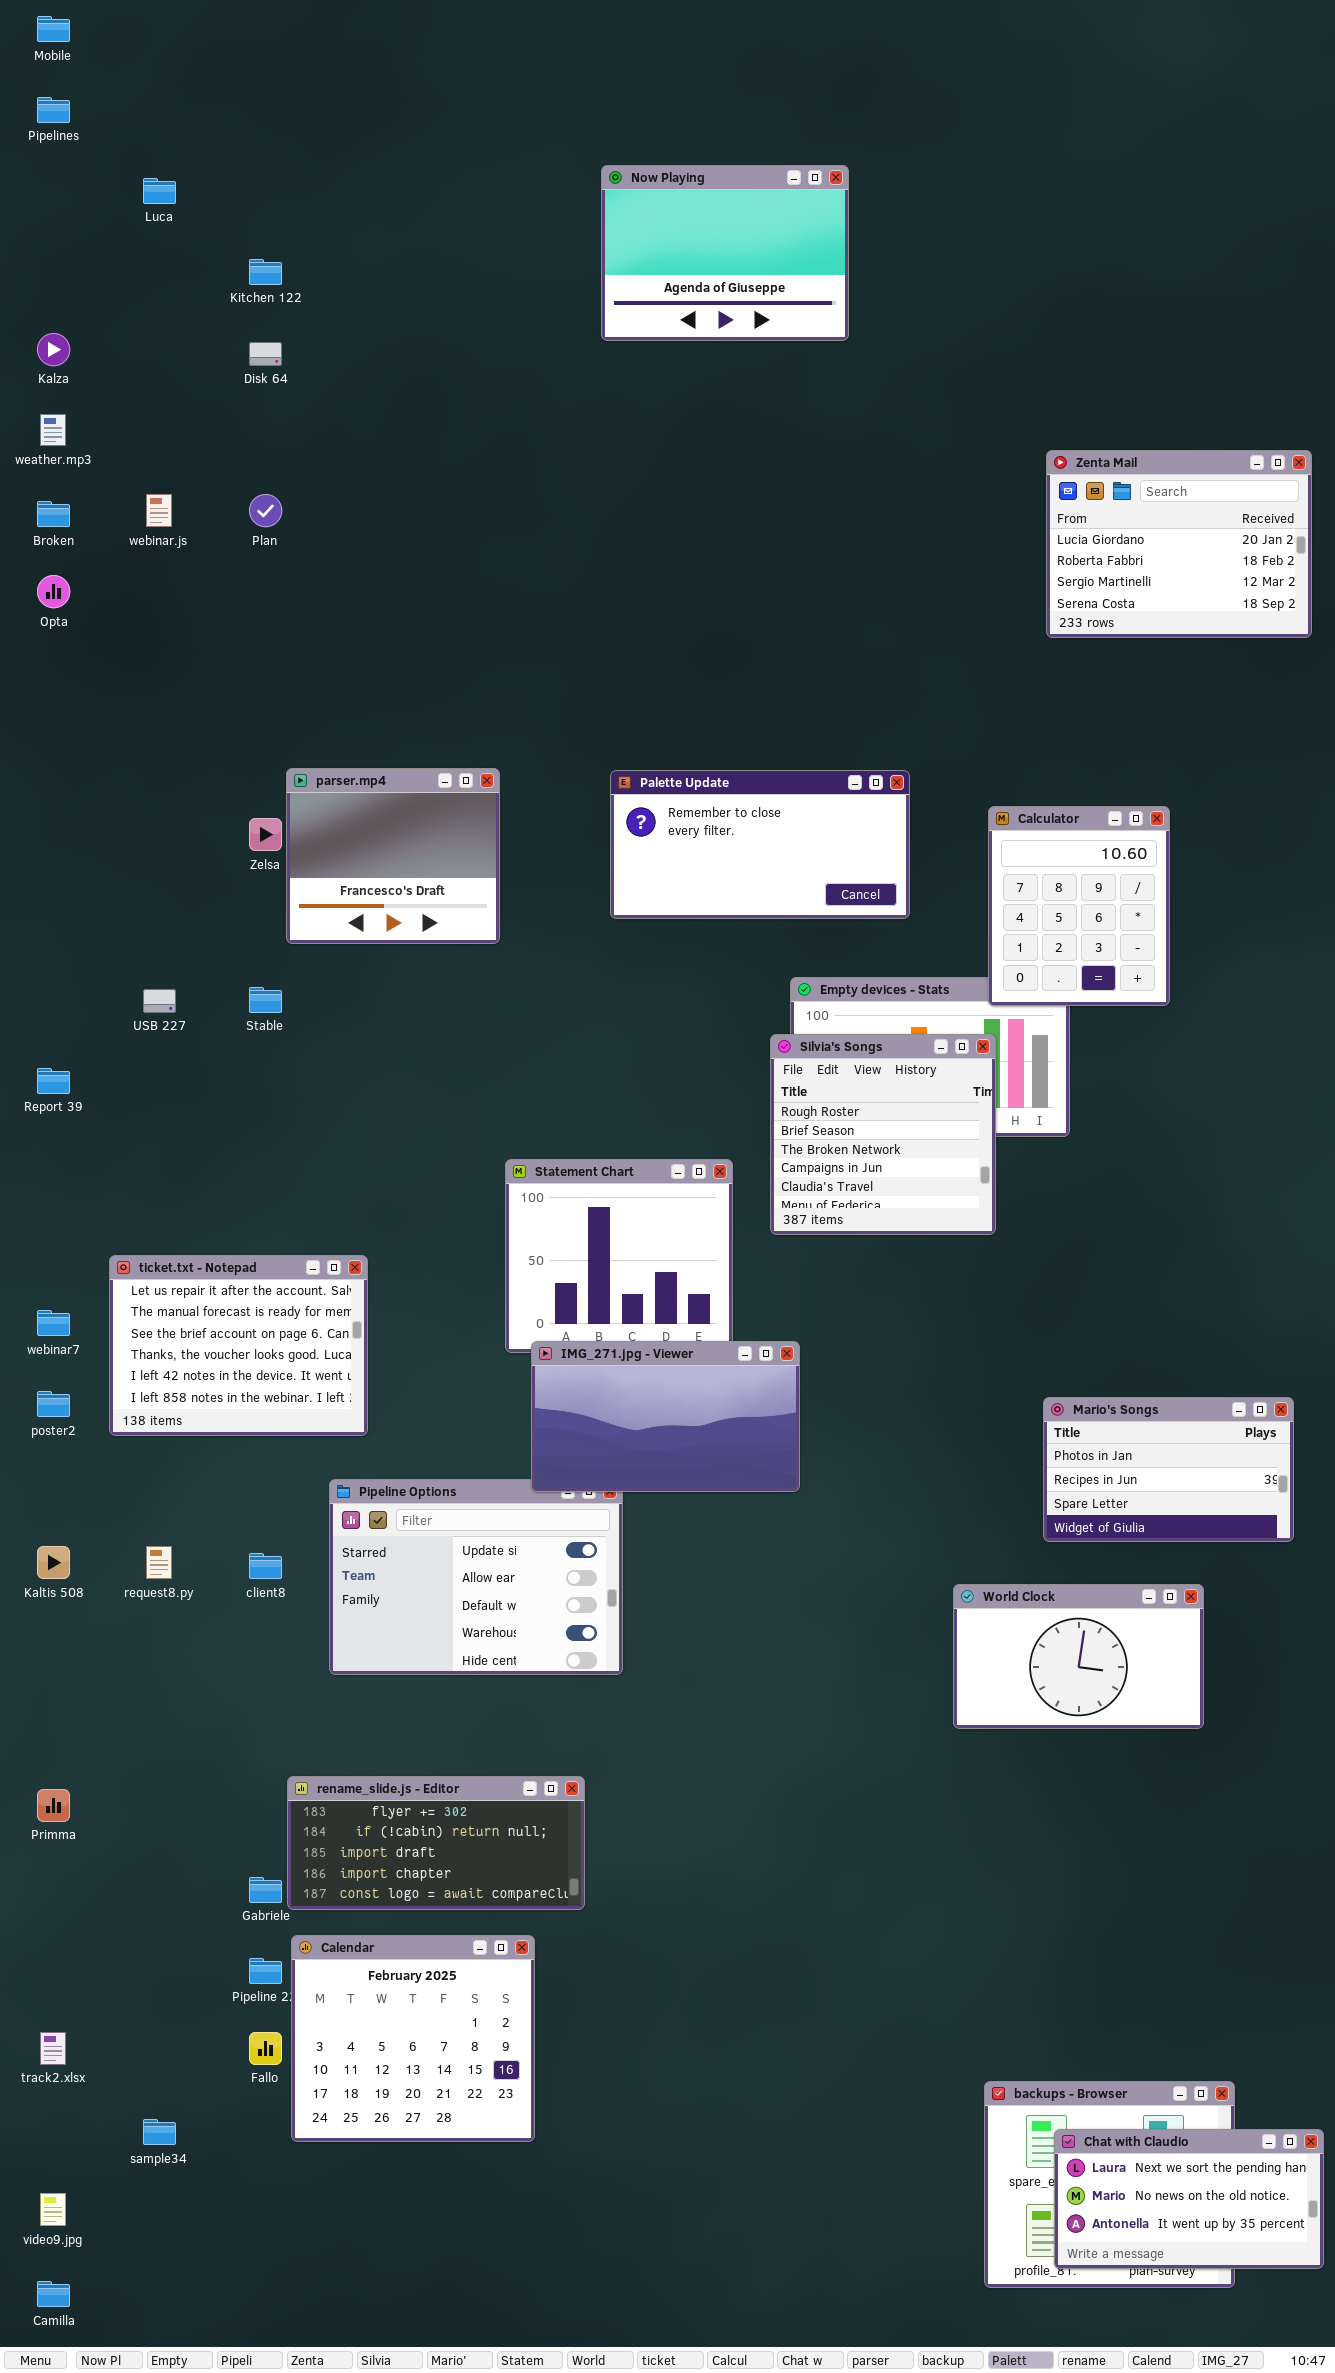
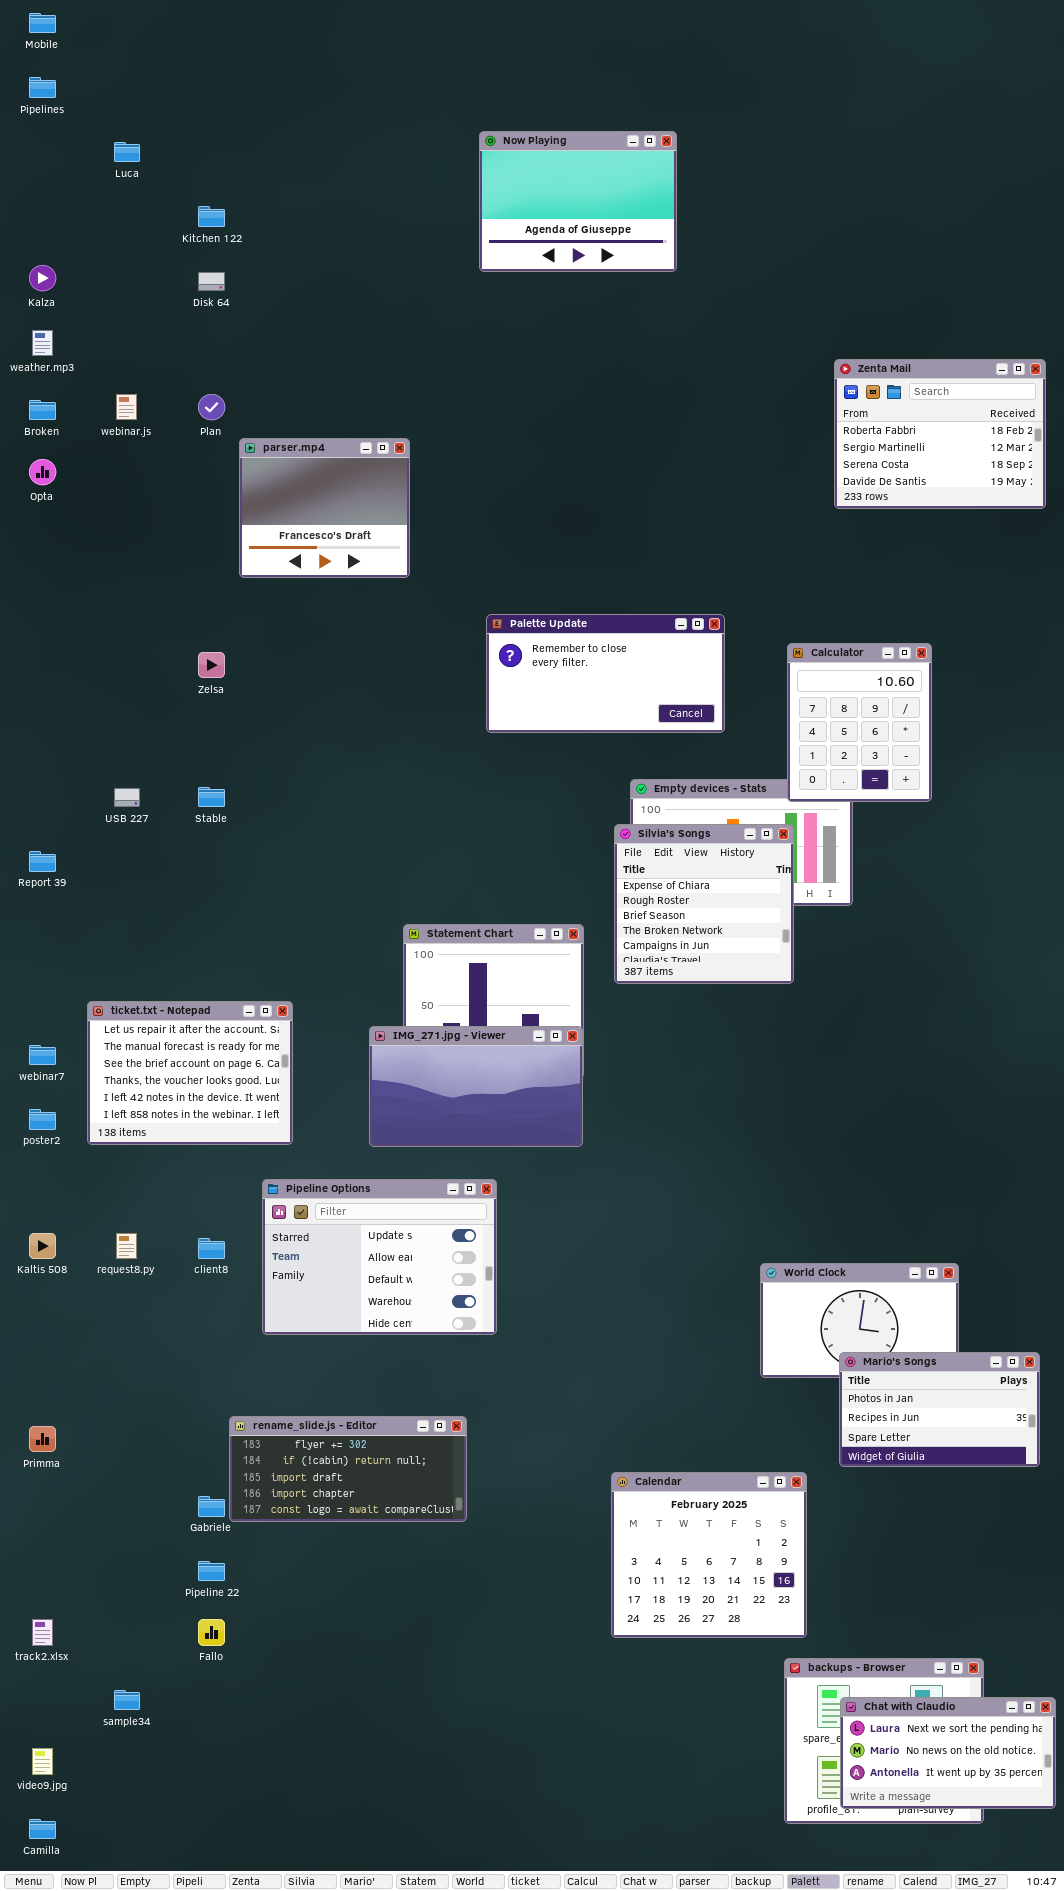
Zenta Mail: [1046,450,1312,638] -> [834,359,1046,509], scrolled down 1 row
parser.mp4: [286,768,500,944] -> [239,438,410,578], moved
Silvia's Songs: [770,1034,996,1235] -> [614,824,794,984], scrolled up 1 row
IMG_271.jpg - Viewer: [531,1341,800,1492] -> [369,1026,583,1147], moved
Mario's Songs: [1043,1397,1294,1542] -> [839,1352,1040,1467], moved
Calendar: [291,1935,535,2142] -> [611,1472,807,1638], moved

